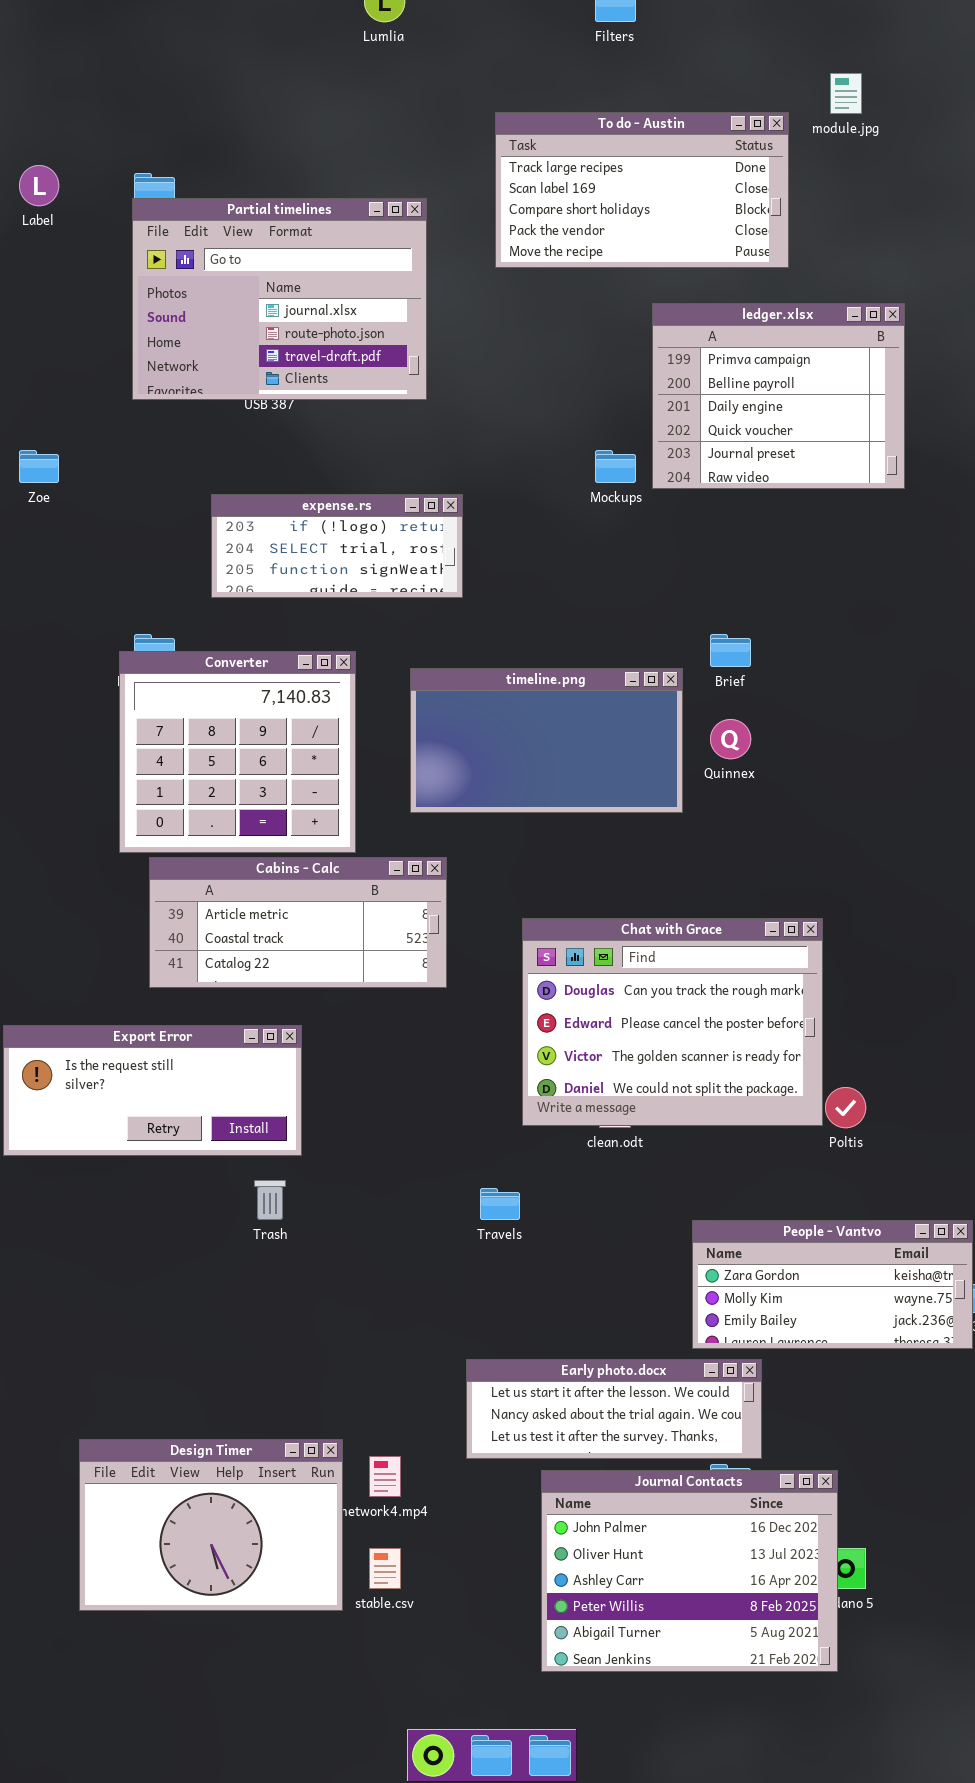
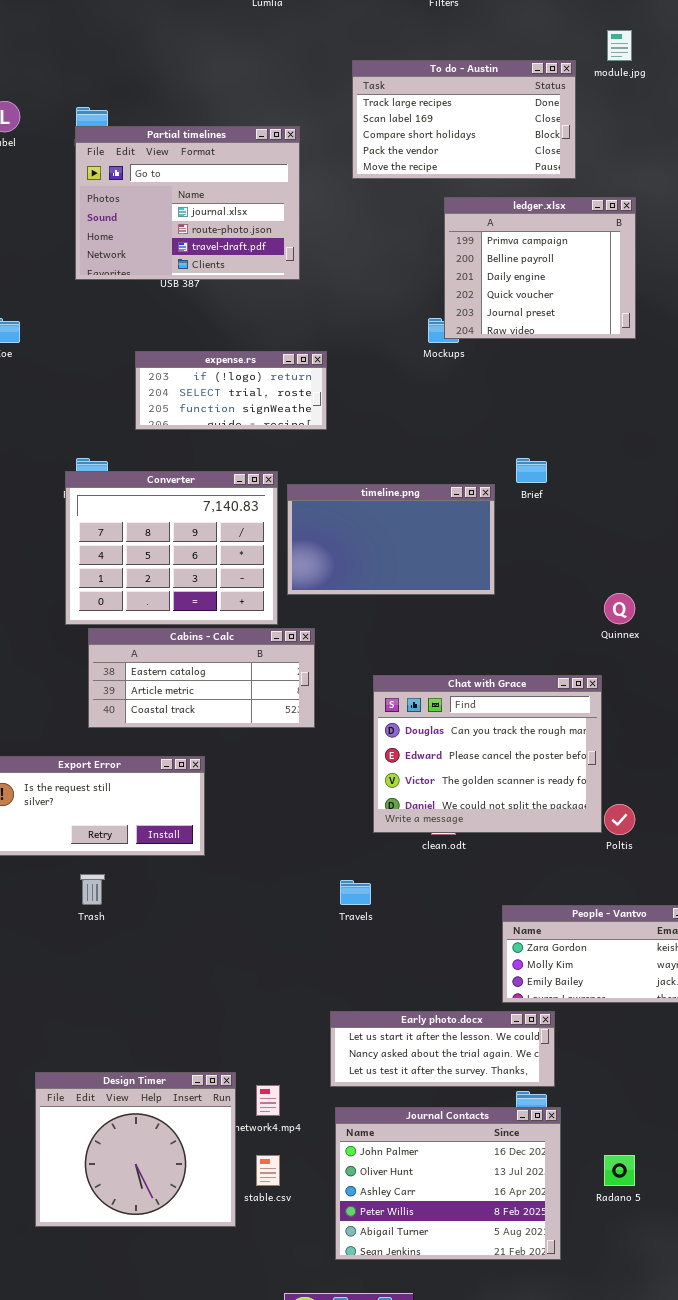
ledger.xlsx: [652,303,905,489] -> [444,197,636,339], moved
Converter: [119,651,356,853] -> [65,471,278,625], resized
Quinnex: [710,719,751,759] -> [604,593,635,624], moved
Cabins - Calc: [149,857,447,988] -> [88,628,315,728], scrolled up 1 row
Trash: [254,1180,286,1220] -> [80,874,105,905], moved
Design Timer: [79,1439,343,1611] -> [35,1072,236,1227], resized
Journal Contacts: [541,1470,838,1672] -> [335,1107,561,1260], moved

